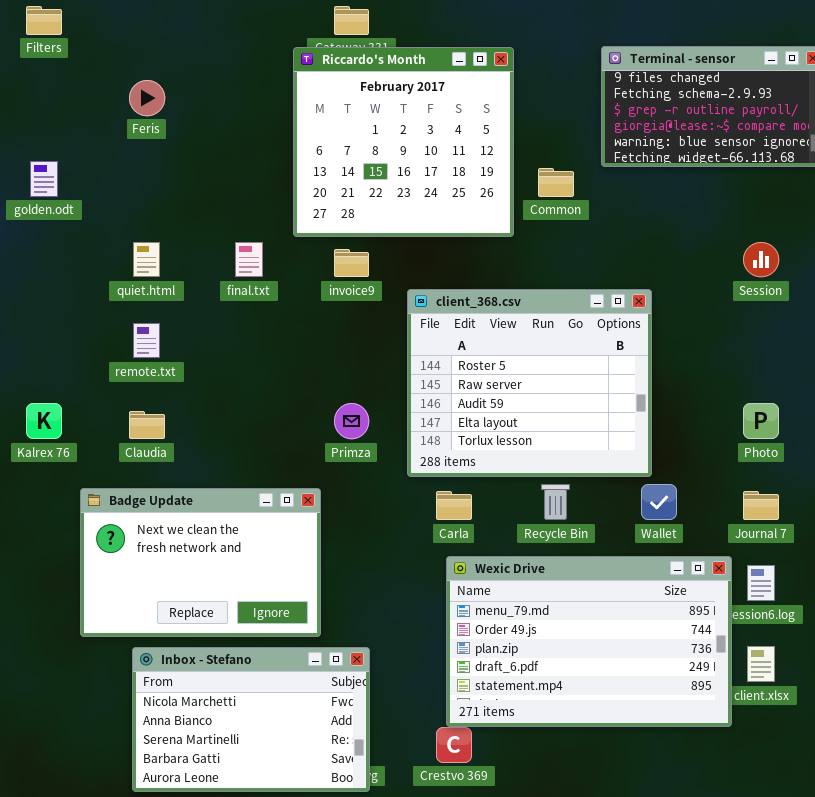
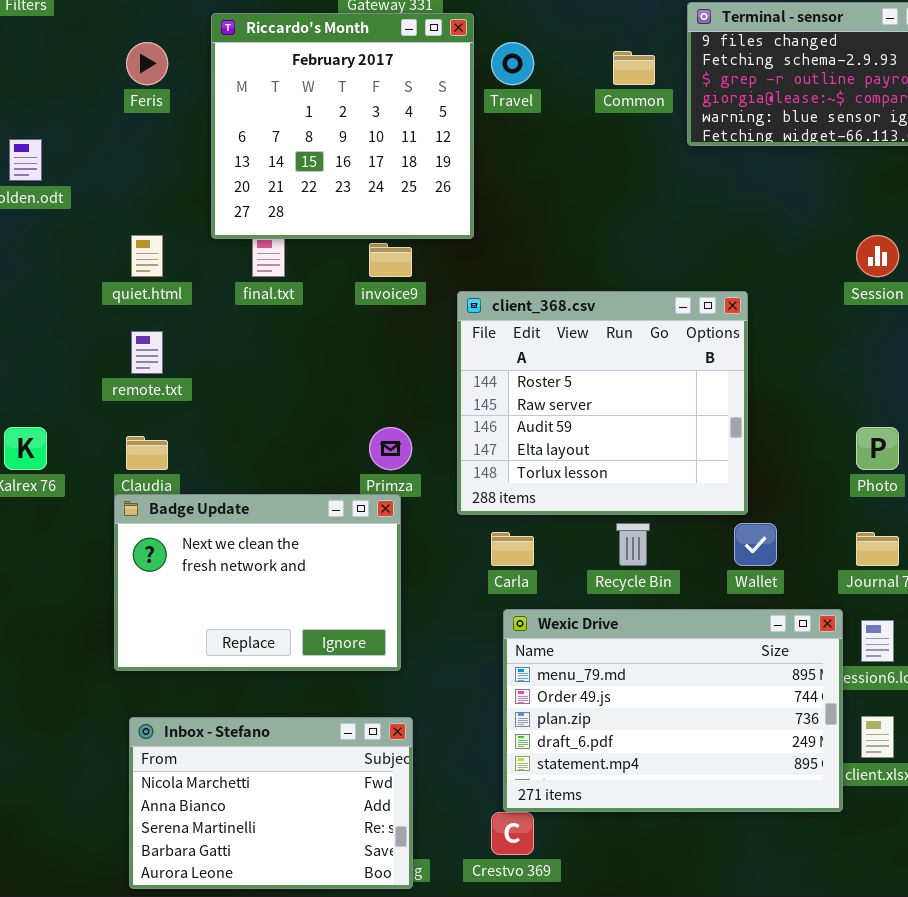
Riccardo's Month: [293,47,514,237] -> [211,13,474,239], moved
Common: [538,168,574,197] -> [613,51,655,85], moved
Badge Update: [80,488,321,637] -> [114,494,401,671], moved

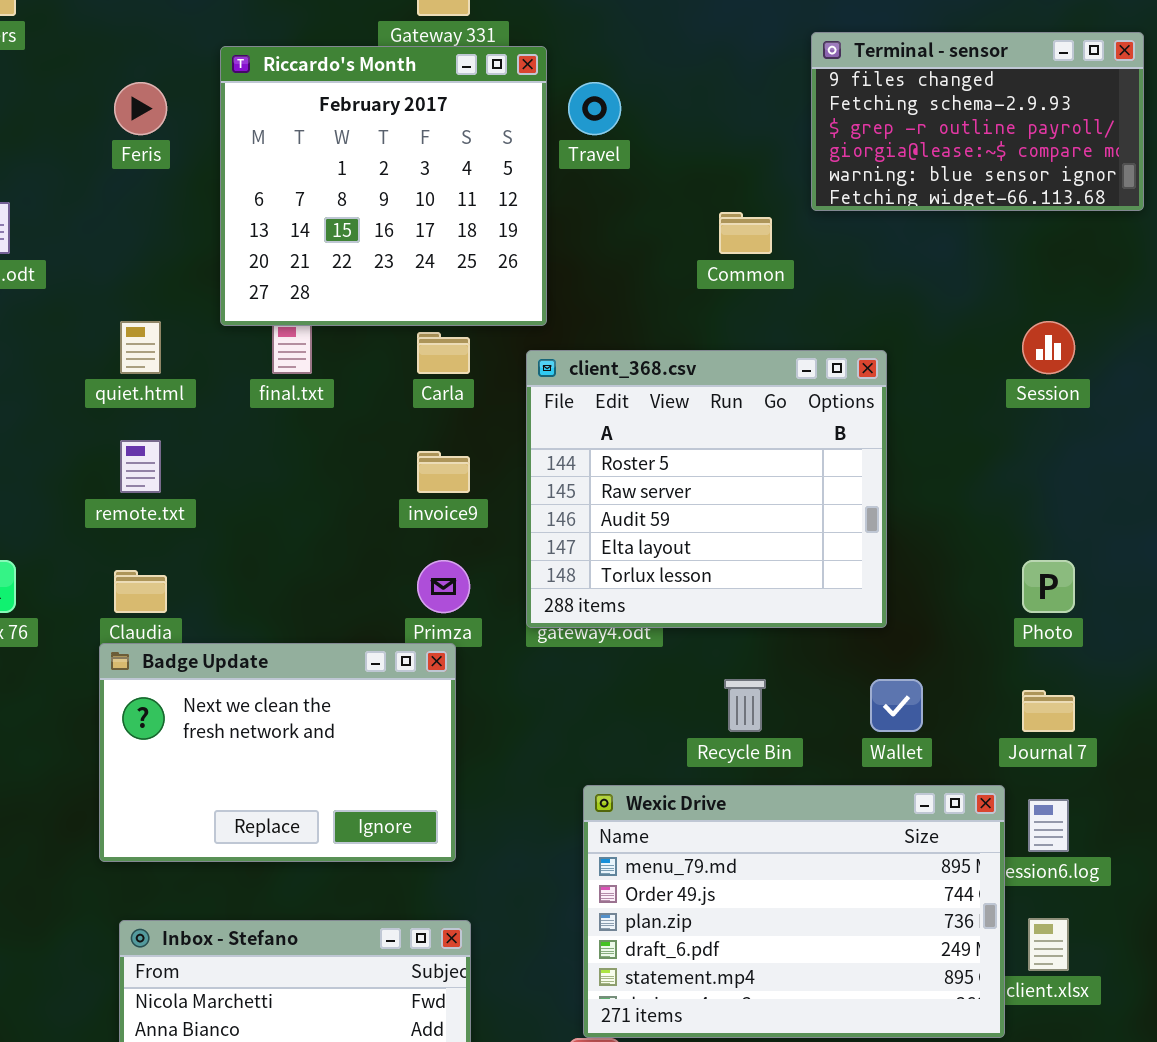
Common: [613,51,655,85] -> [719,212,772,254], moved
invoice9: [369,243,412,277] -> [417,451,470,493], moved
client_368.csv: [457,291,748,515] -> [526,350,887,628], moved
Carla: [491,532,534,566] -> [417,332,470,374], moved

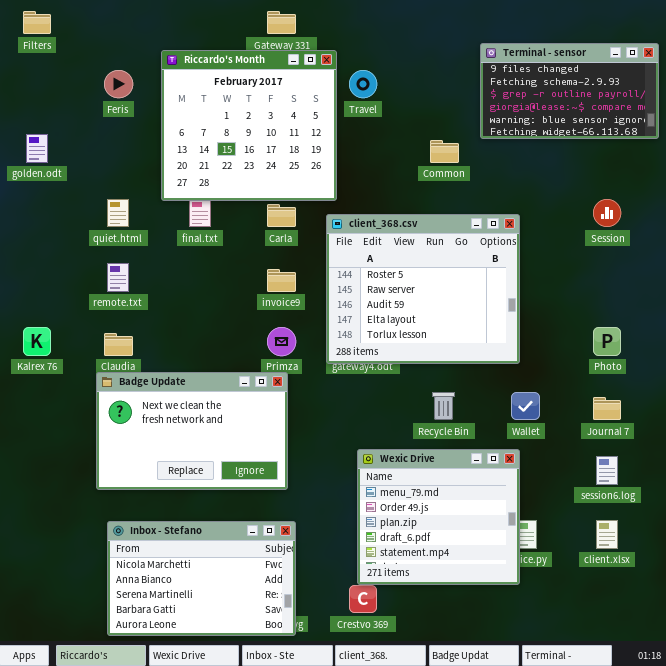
Wexic Drive: [583,785,1005,1038] -> [357,449,520,585], resized

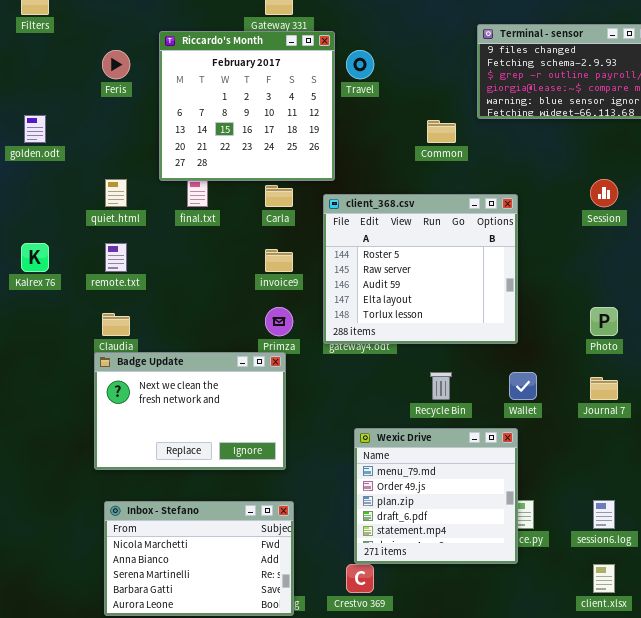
Kalrex 76: [23,327,51,356] -> [21,243,49,272], moved
session6.log: [596,456,618,485] -> [593,500,615,529], moved
client.xlsx: [596,520,618,549] -> [593,564,615,593], moved

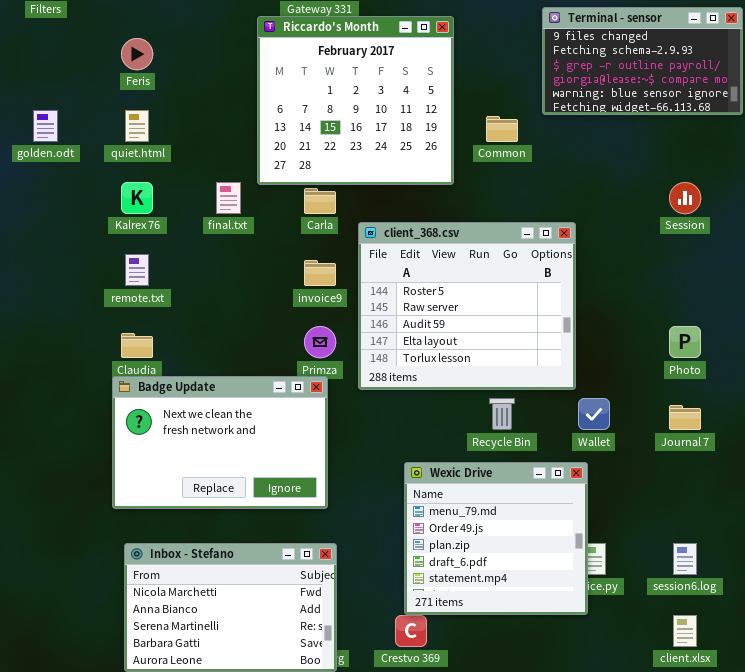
Riccardo's Month: [159,31,335,181] -> [257,16,454,185], moved
quiet.html: [105,179,127,207] -> [125,110,149,142], moved
client_368.csv: [323,194,518,344] -> [358,222,576,390], moved
Kalrex 76: [21,243,49,272] -> [121,182,153,214], moved

